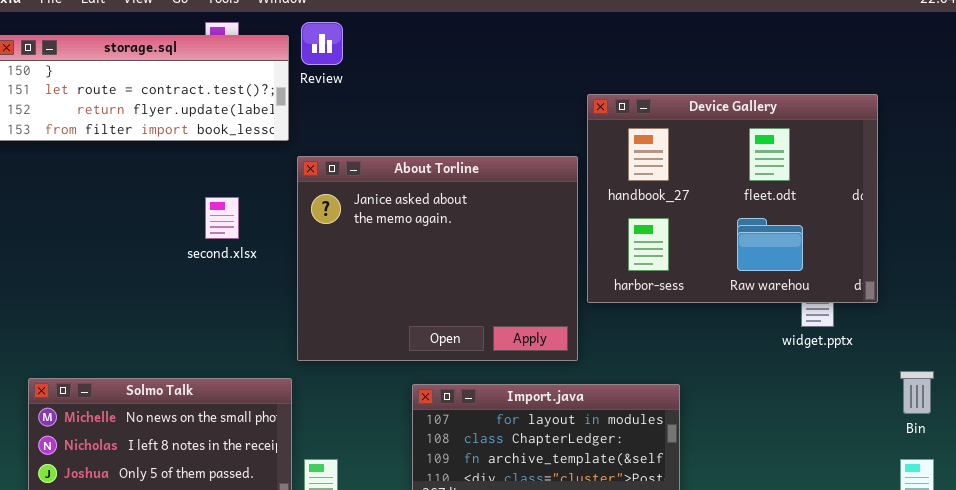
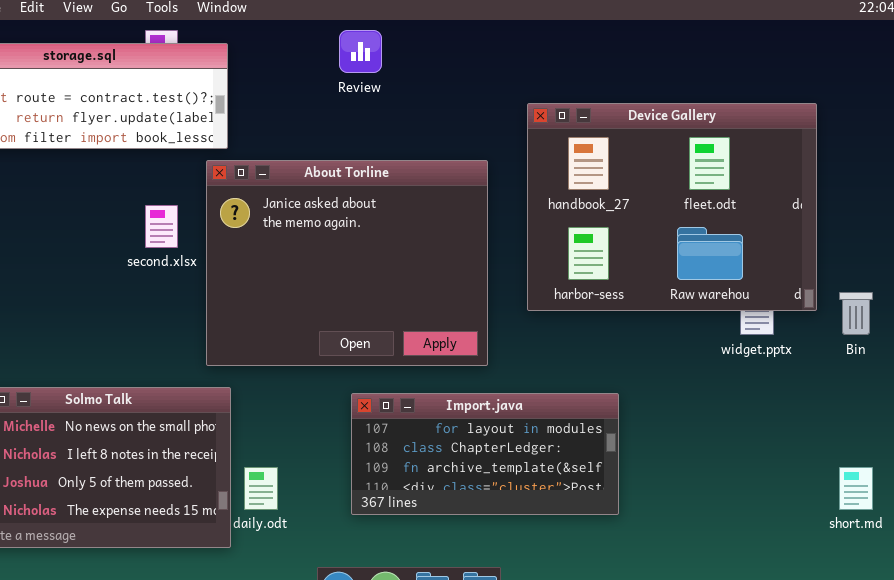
Review: [301,22,343,65] -> [339,30,382,73], moved
About Torline: [297,156,578,361] -> [206,160,488,366], moved
Bin: [900,371,934,414] -> [839,292,873,335], moved

